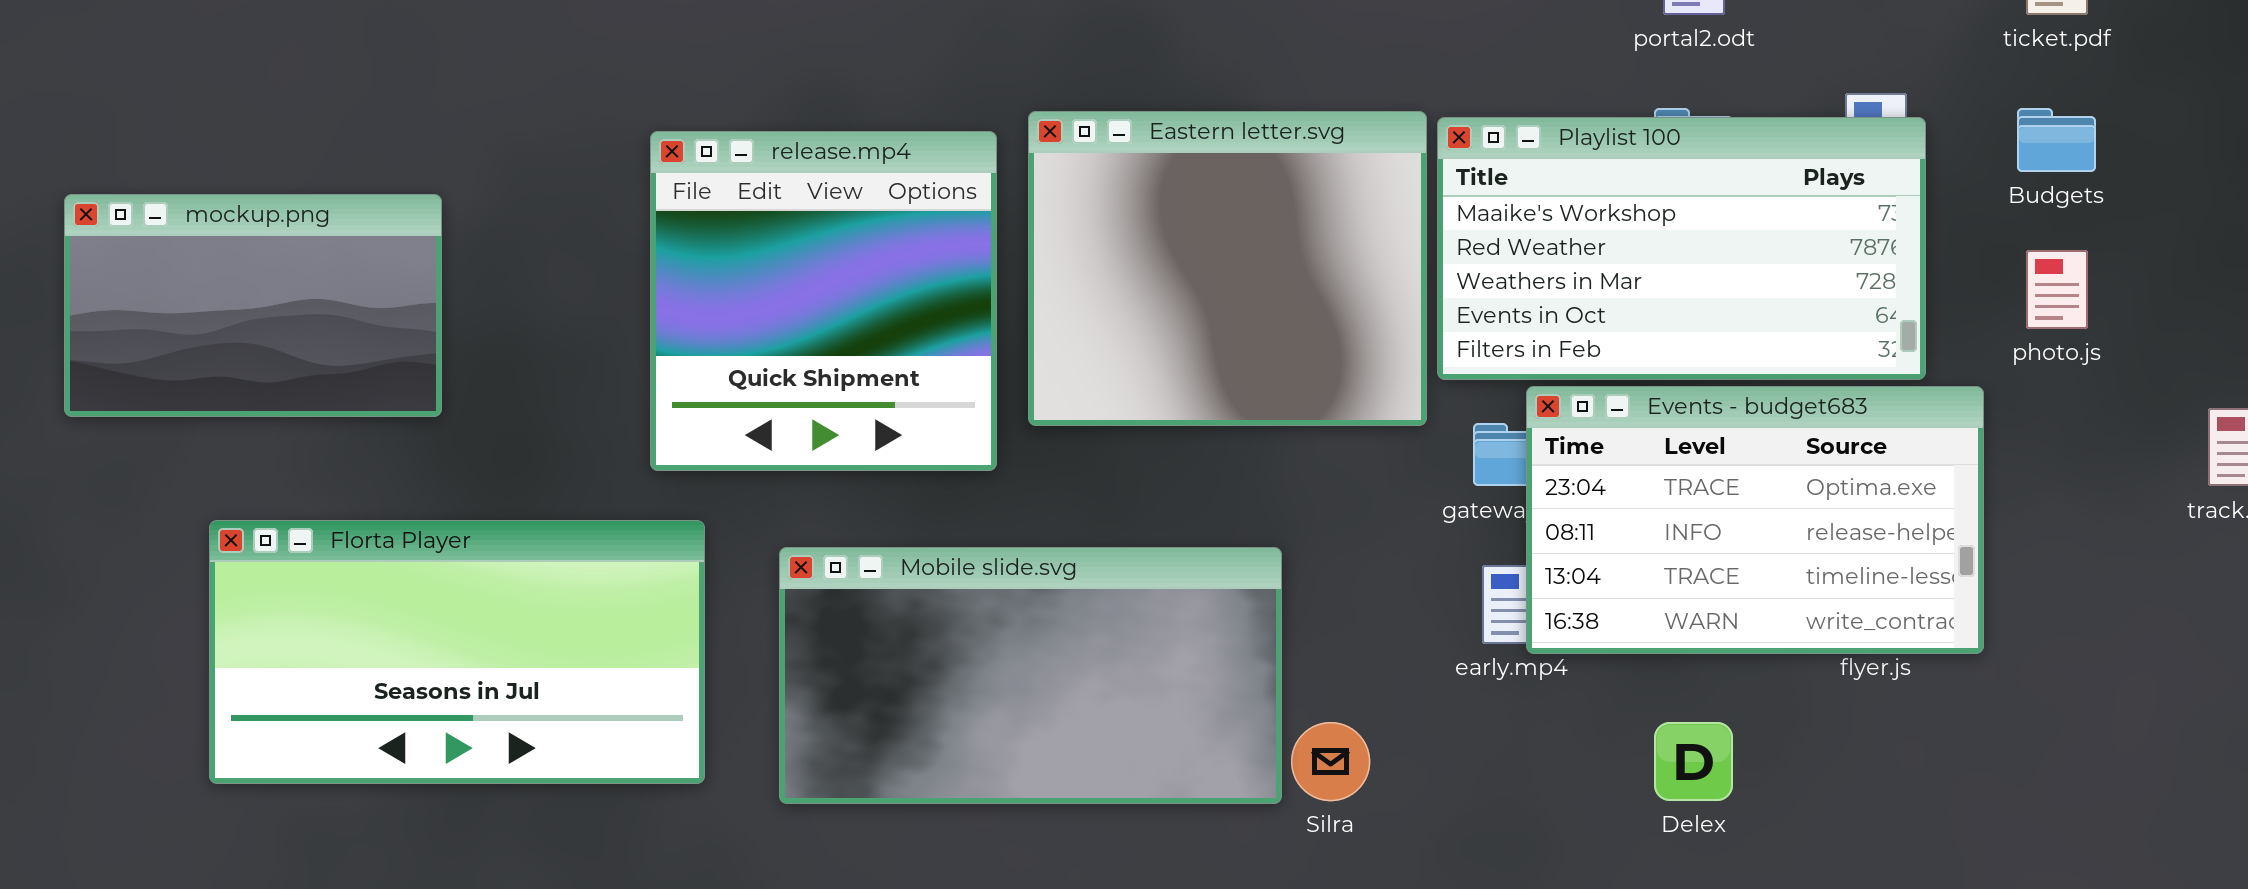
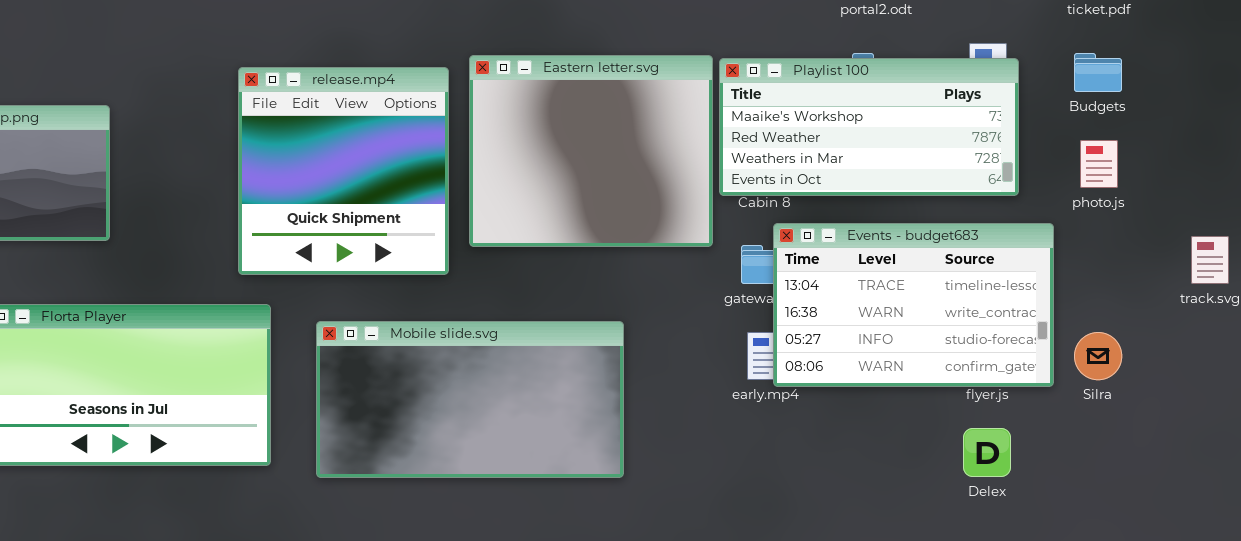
Playlist 100: [1437,117,1926,380] -> [719,58,1019,196], resized
Events - budget683: [1526,386,1984,654] -> [773,223,1054,387], scrolled down 2 rows
Silra: [1291,722,1370,801] -> [1074,332,1122,380], moved
Delex: [1654,722,1733,801] -> [963,428,1011,477], moved

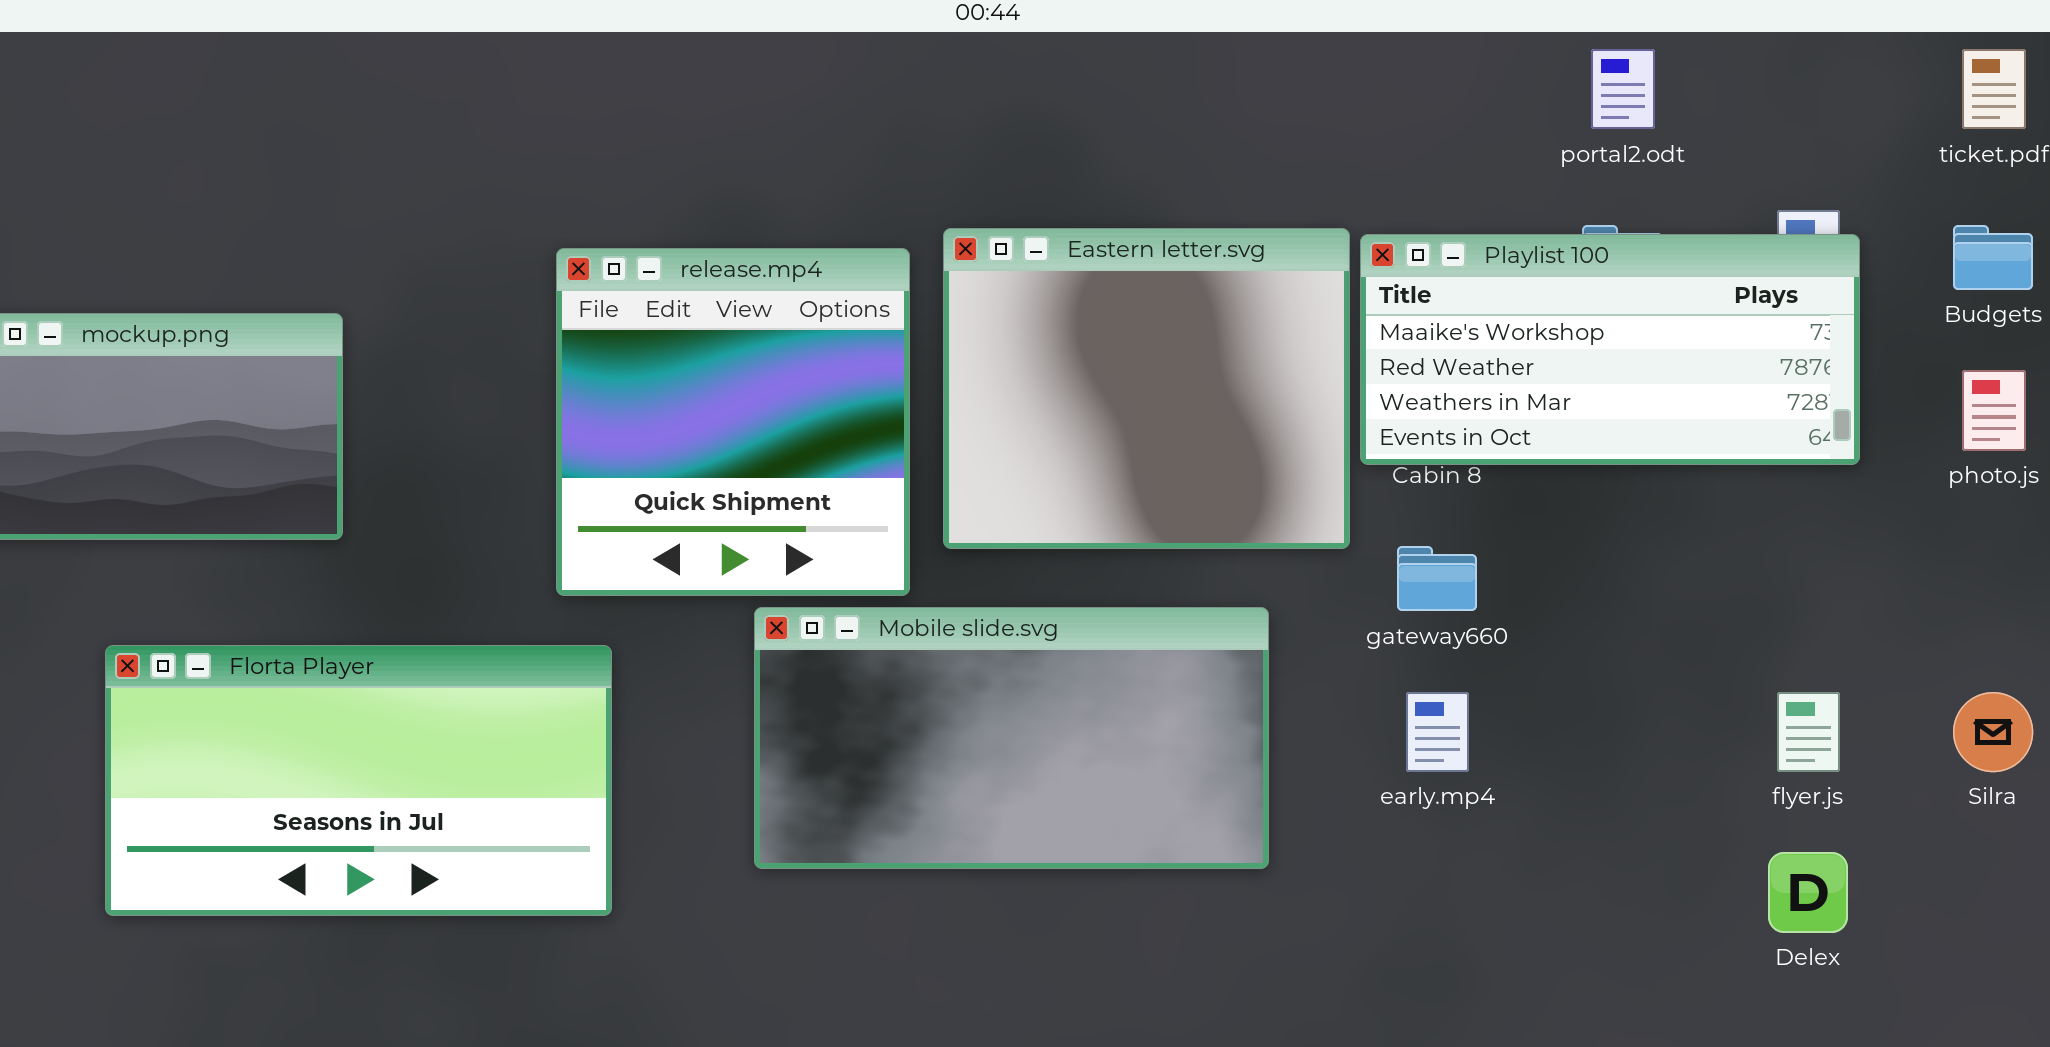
Events - budget683: [773,223,1054,387] -> none, closed
Mobile slide.svg: [316,321,624,478] -> [754,607,1269,869], moved

